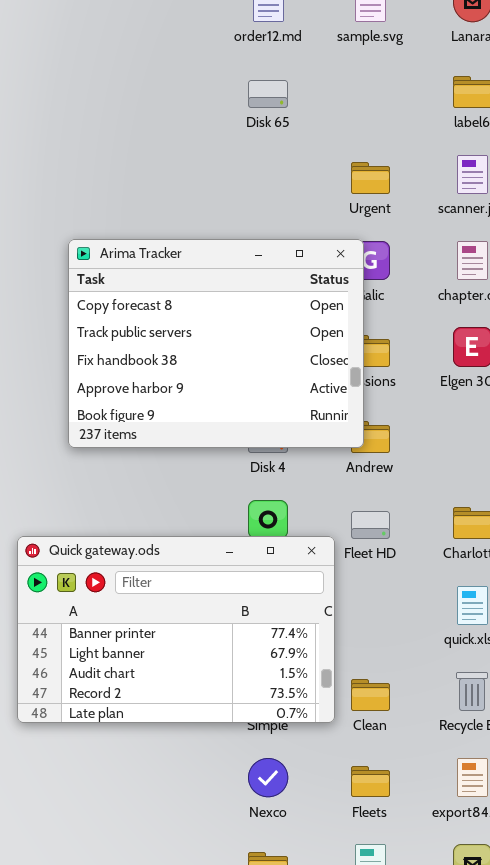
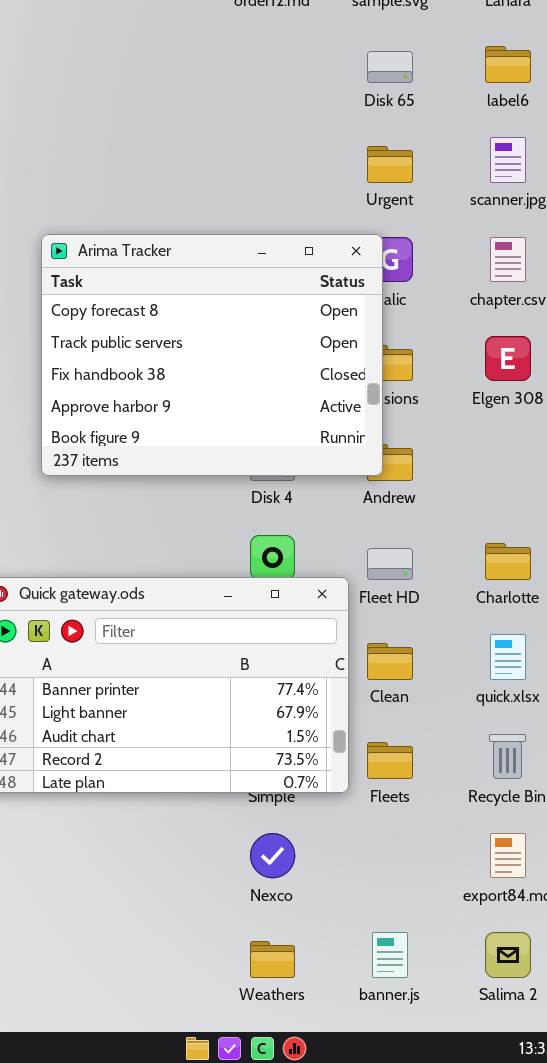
Disk 65: [248,80,288,108] -> [367,51,413,83], moved
Clean: [351,679,390,711] -> [367,643,413,680], moved
Fleets: [351,766,390,797] -> [367,742,413,779], moved

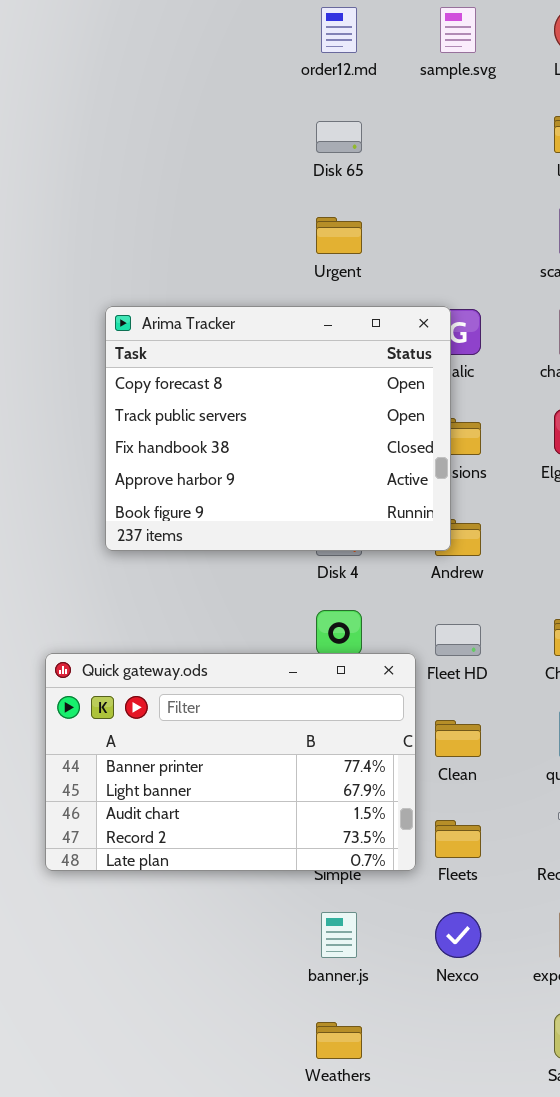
Disk 65: [367,51,413,83] -> [316,121,362,153], moved
Urgent: [367,146,413,183] -> [316,217,362,254], moved
Nexco: [250,833,295,878] -> [435,912,481,958], moved
banner.js: [372,932,408,978] -> [321,912,357,958], moved

